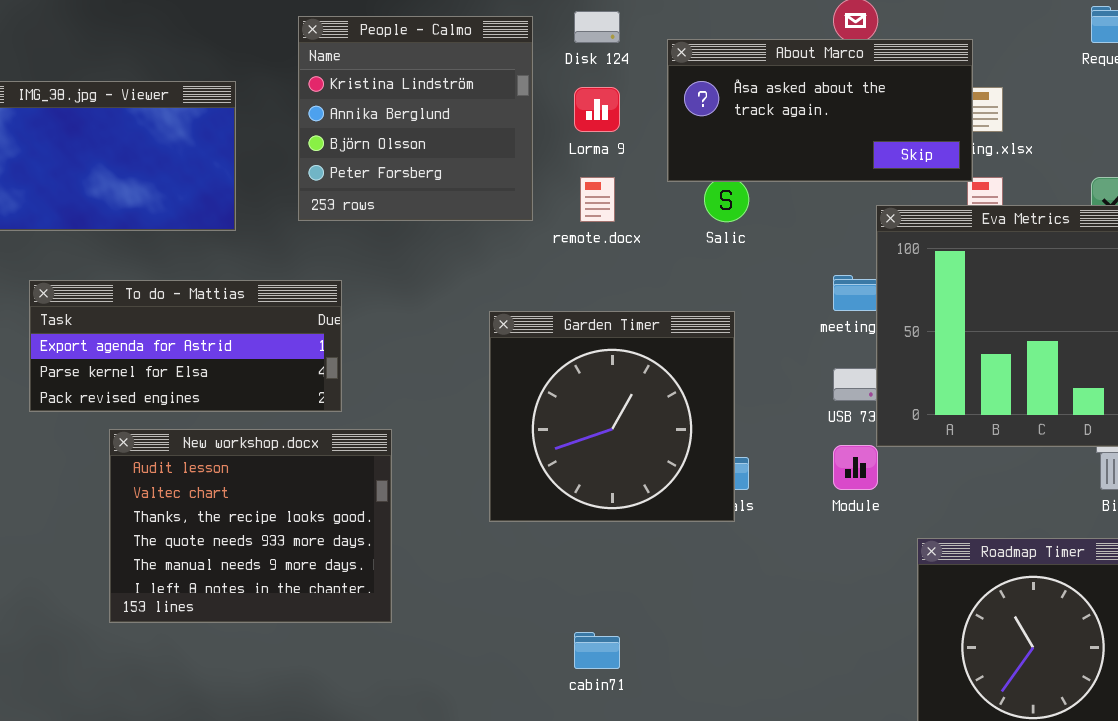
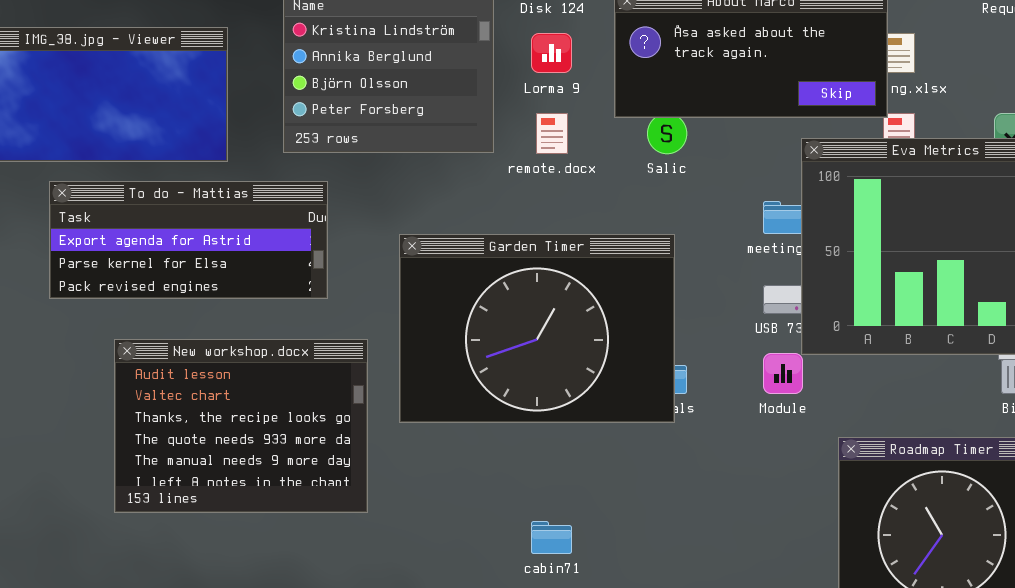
To do - Mattias: [29,280,342,412] -> [49,181,328,299], moved
Garden Timer: [489,311,735,522] -> [399,234,675,423], resized

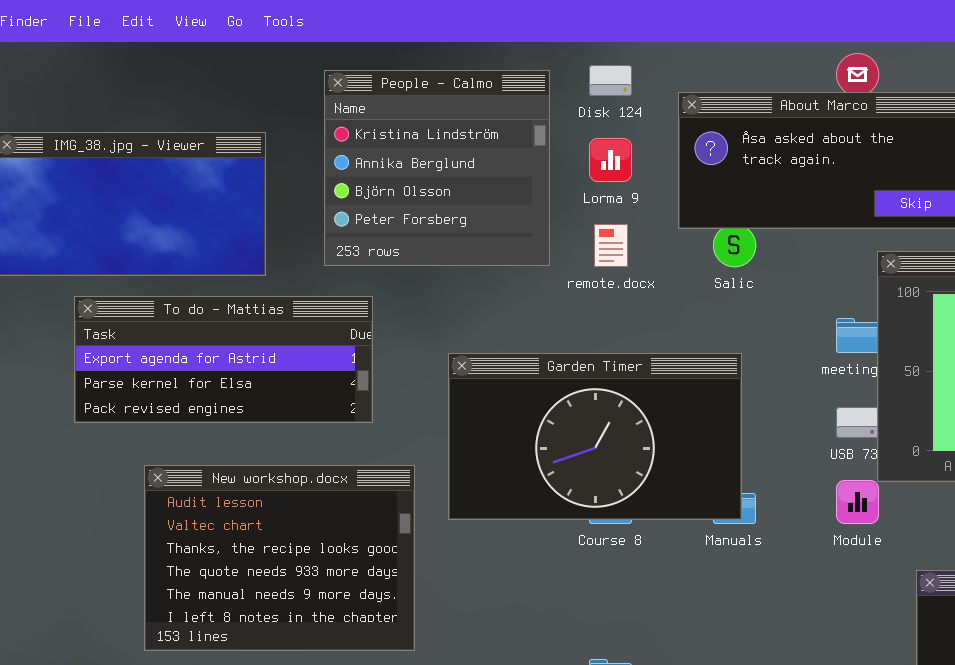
Garden Timer: [399,234,675,423] -> [448,353,742,520], resized

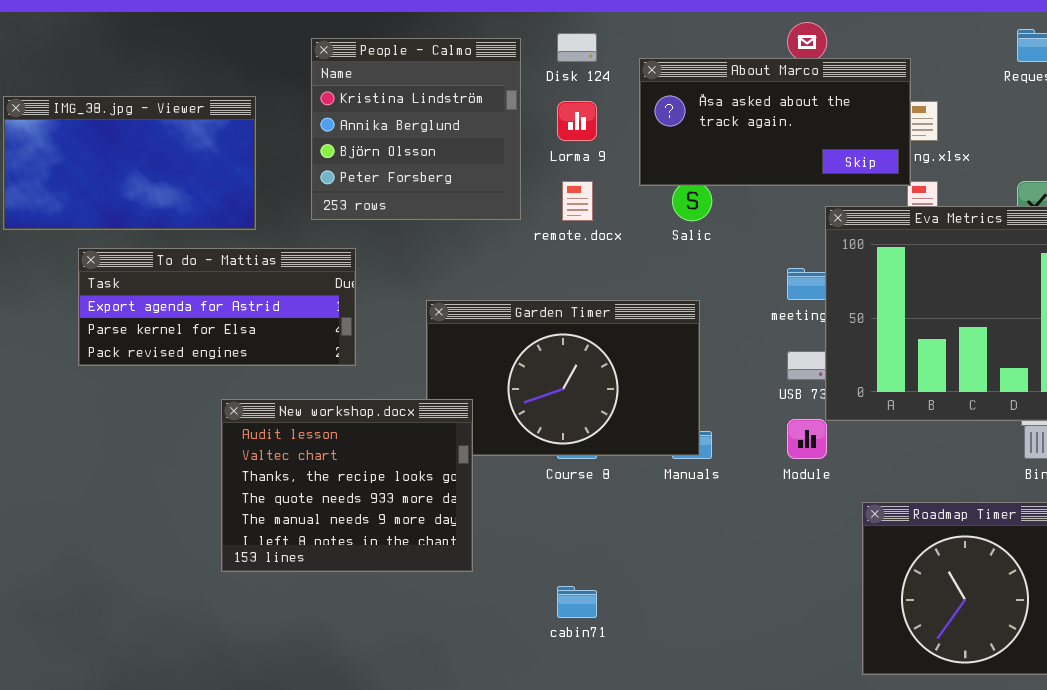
New workshop.docx: [144,465,415,651] -> [221,399,473,572], moved

